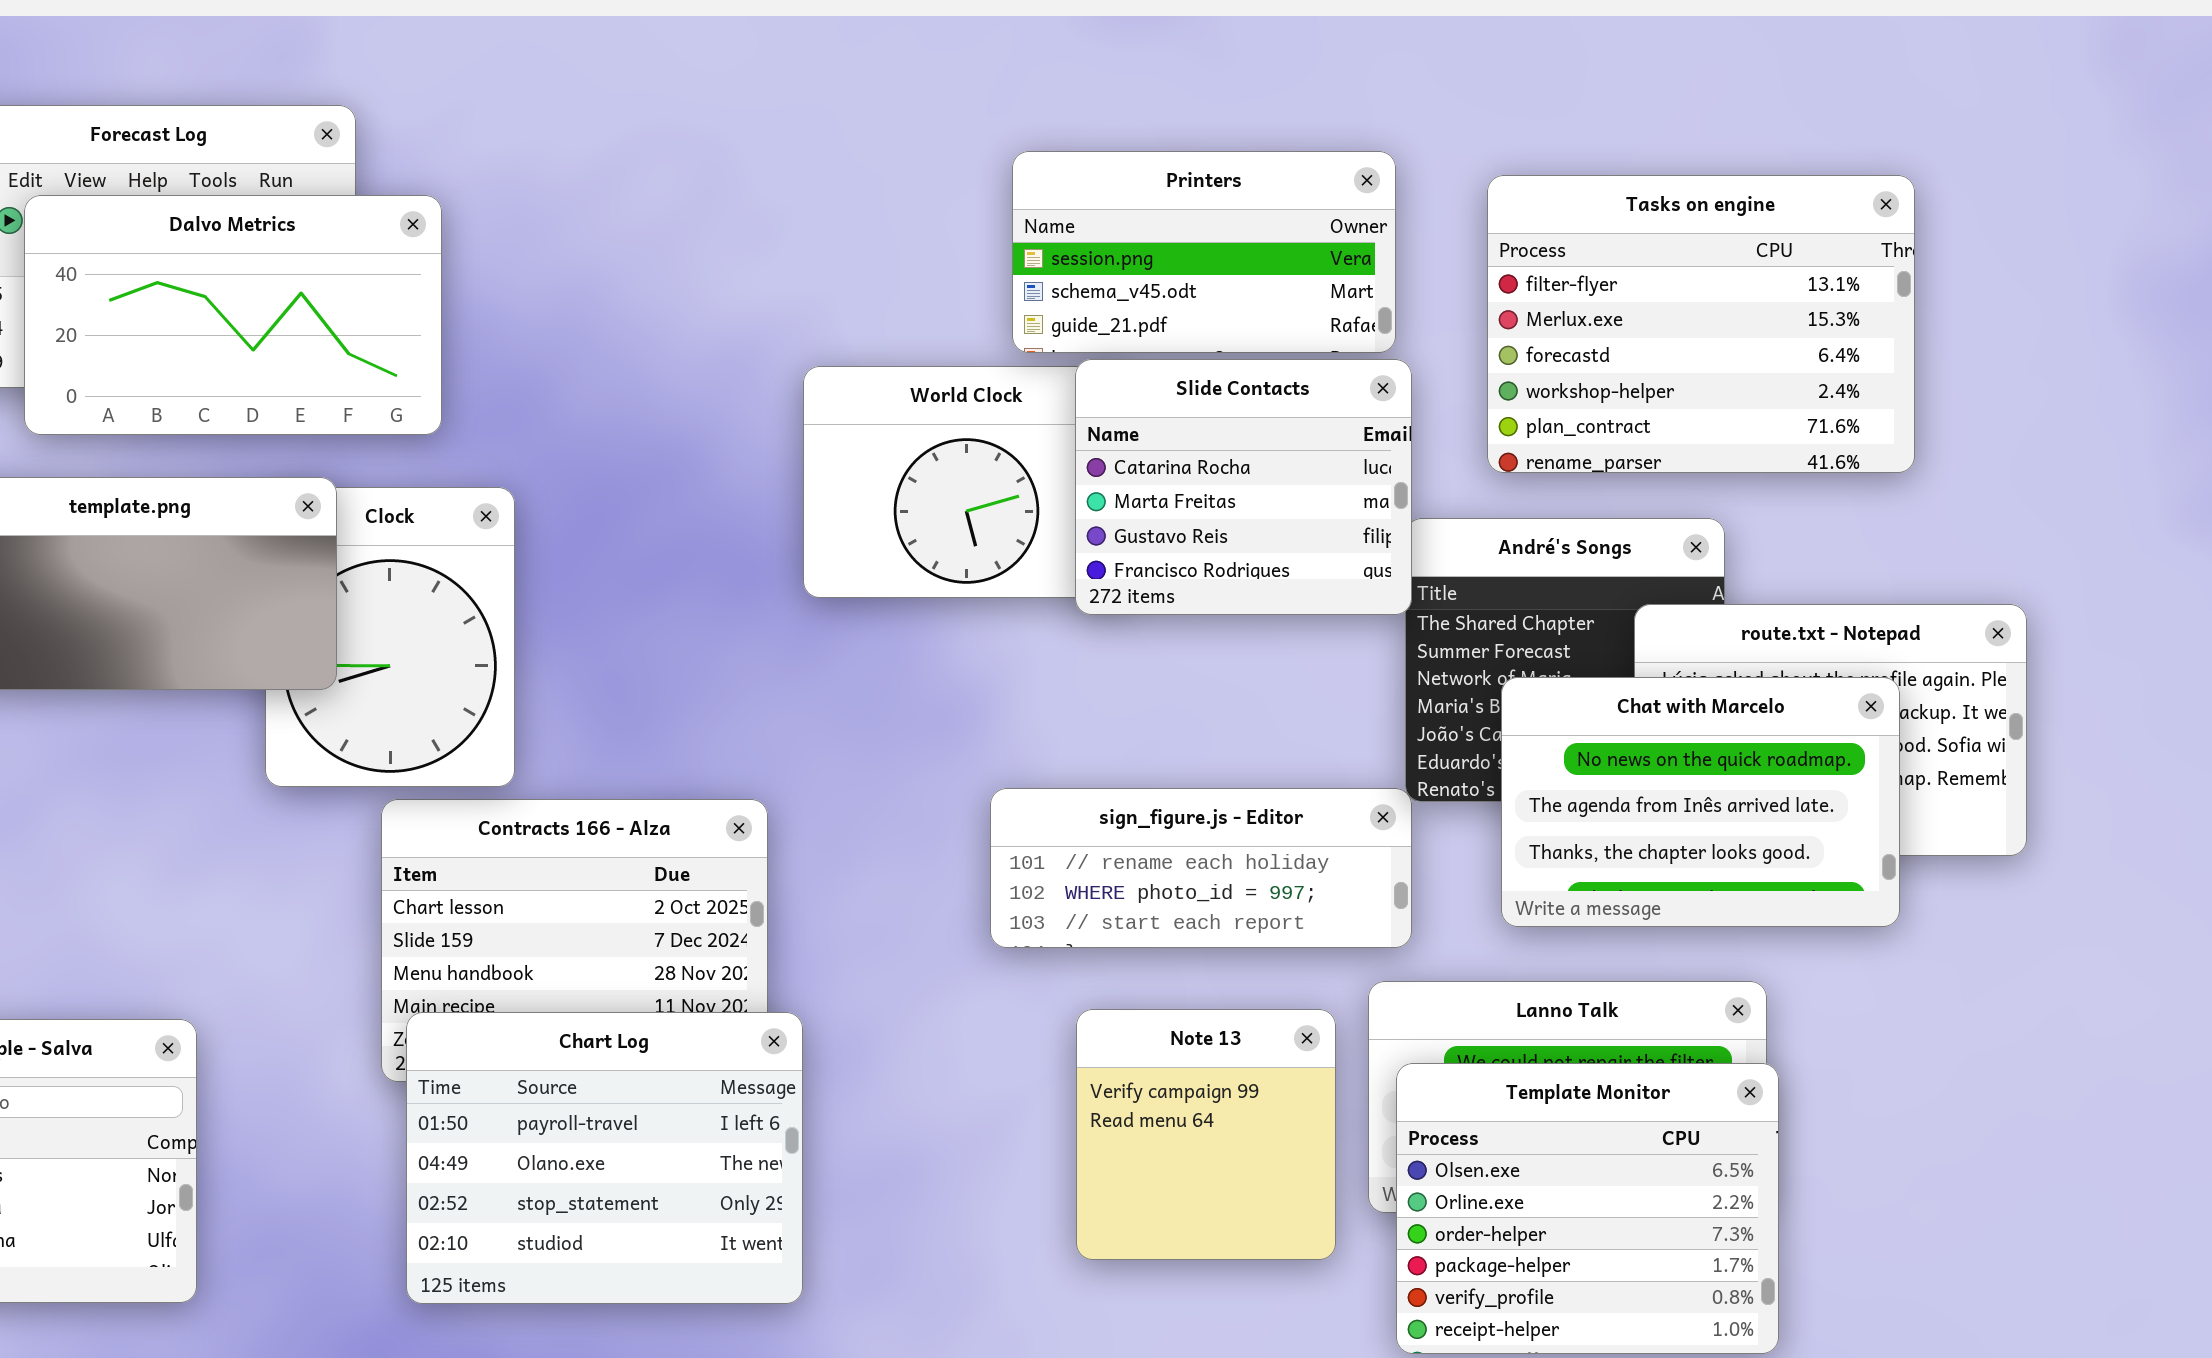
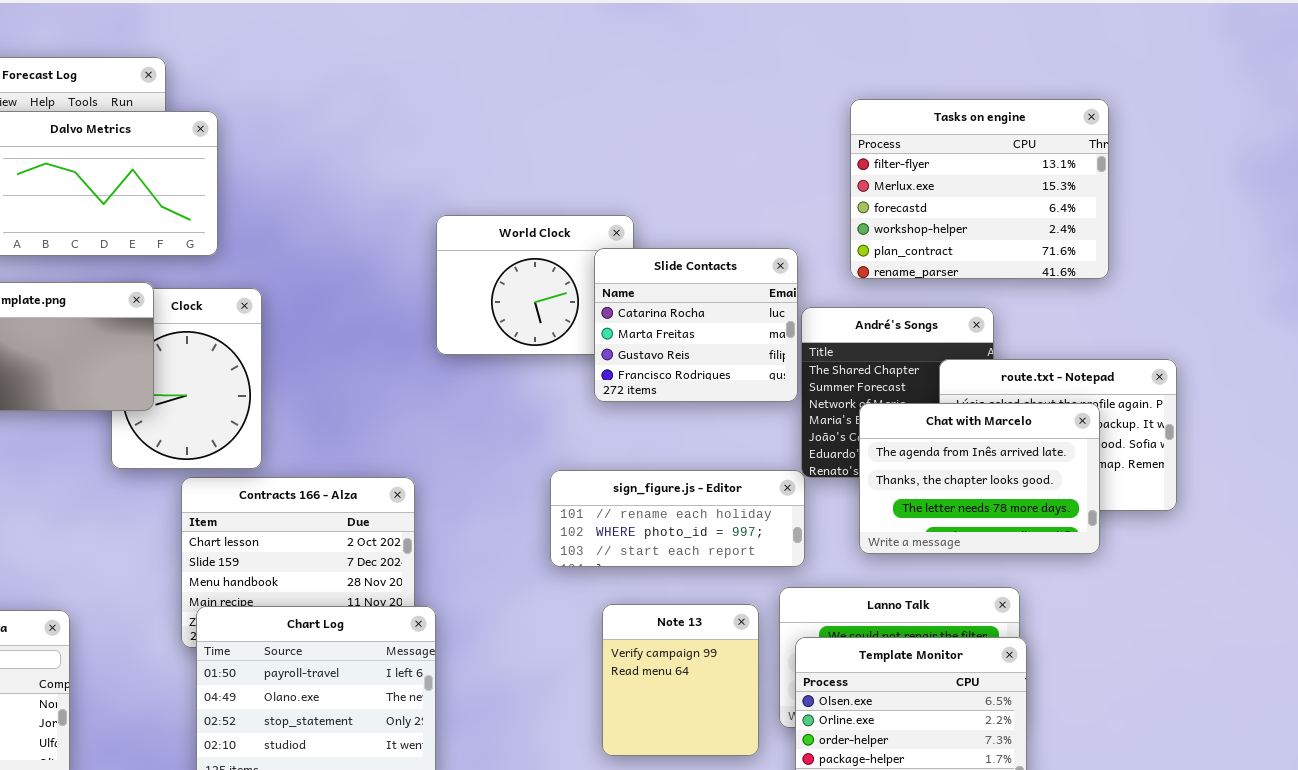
Printers: [1012,151,1396,353] -> none, closed
Slide Contacts: [1075,359,1412,615] -> [594,248,798,402], moved
Chat with Marcelo: [1501,677,1900,927] -> [859,403,1100,554], scrolled down 1 row

